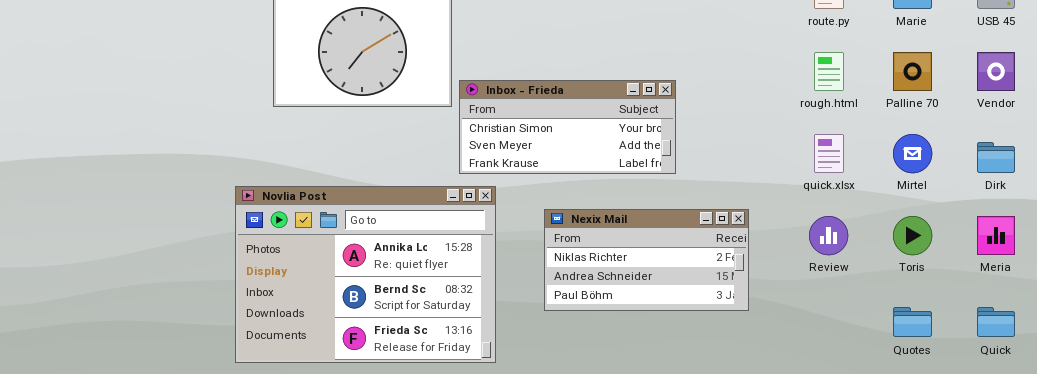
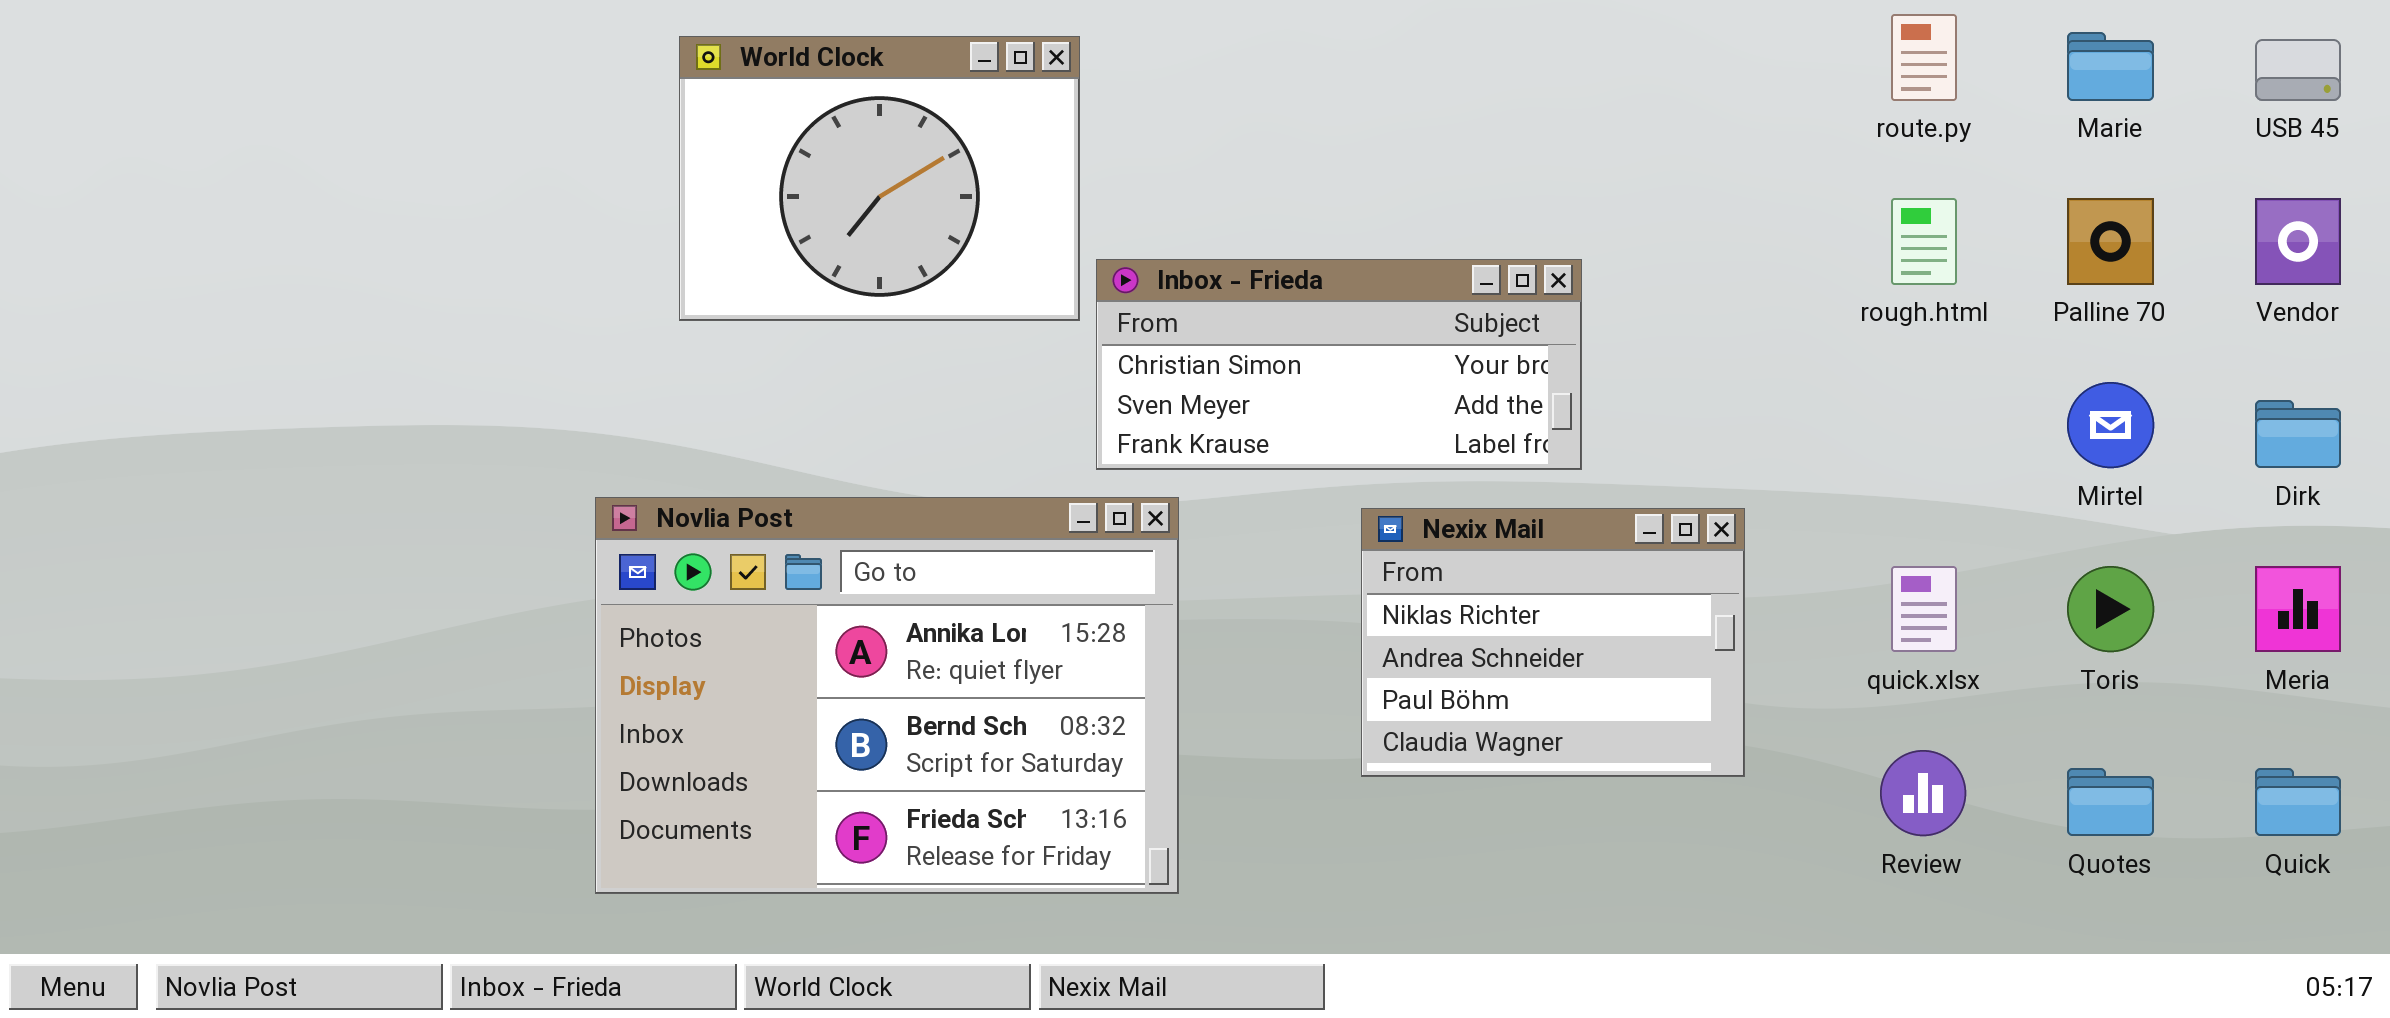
quick.xlsx: [814,134,844,173] -> [1891,566,1957,652], moved
Nexix Mail: [544,209,749,311] -> [1361,508,1745,777], resized
Review: [809,216,848,255] -> [1880,750,1966,836], moved

